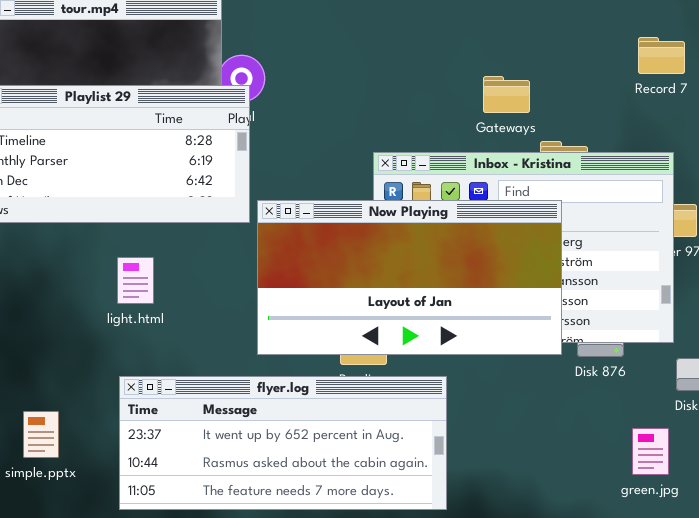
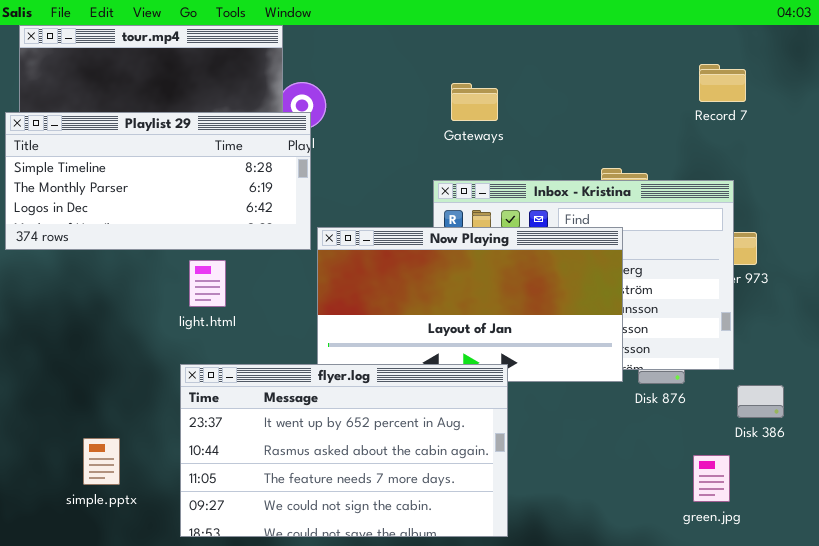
Gateways: [483,76,530,113] -> [451,83,498,121], moved
light.html: [117,257,154,304] -> [189,260,226,307], moved
flyer.log: [119,376,447,510] -> [180,364,508,537], resized

